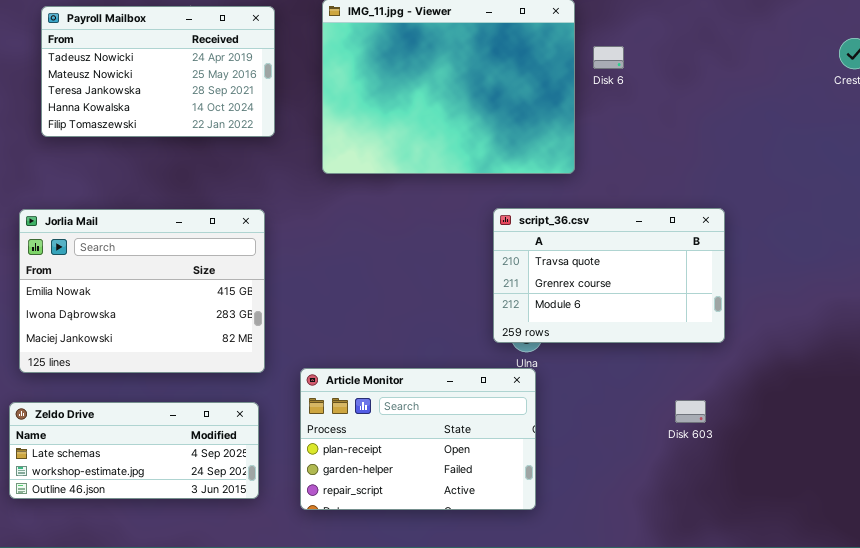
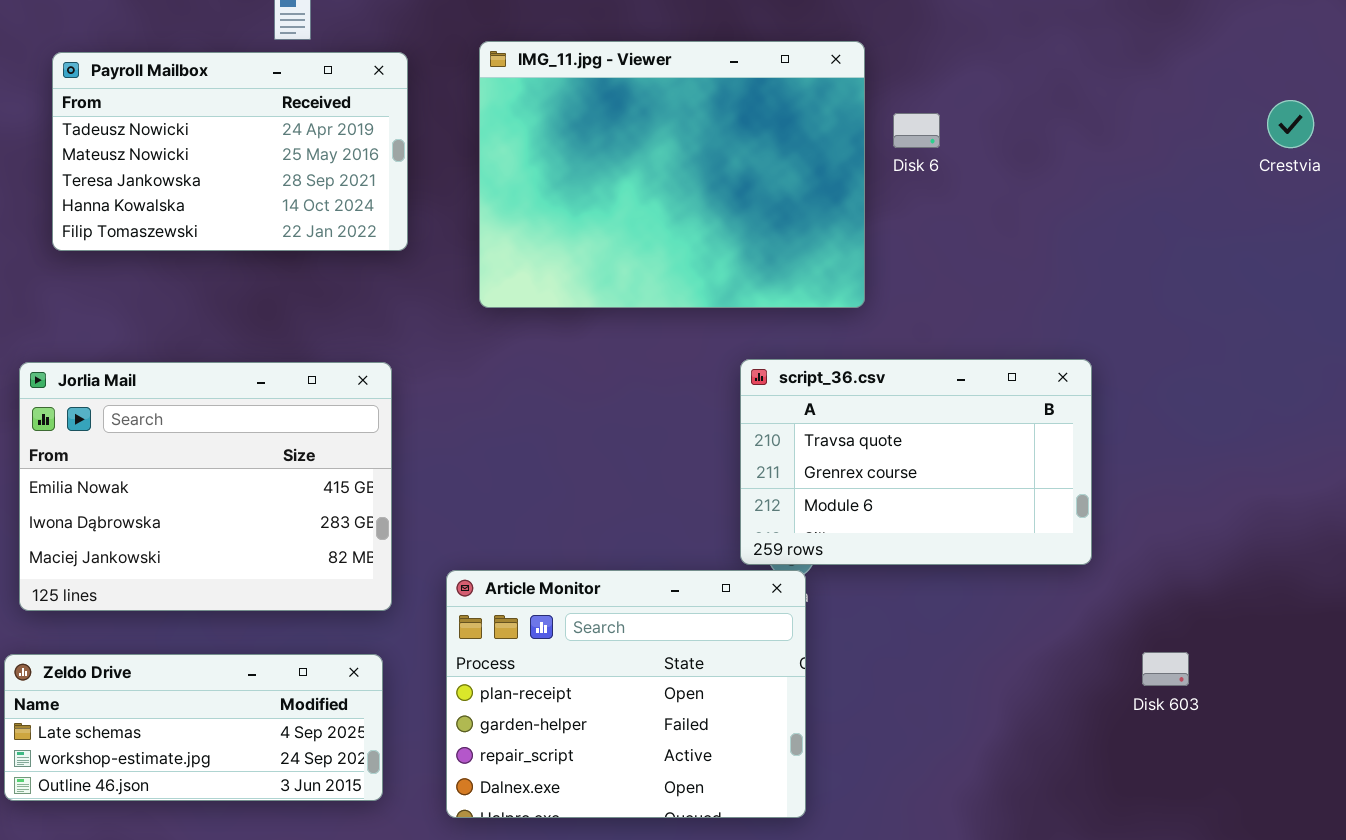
Article Monitor: [300,368,536,510] -> [446,570,806,818], resized
Disk 603: [675,400,706,423] -> [1142,652,1189,686], moved

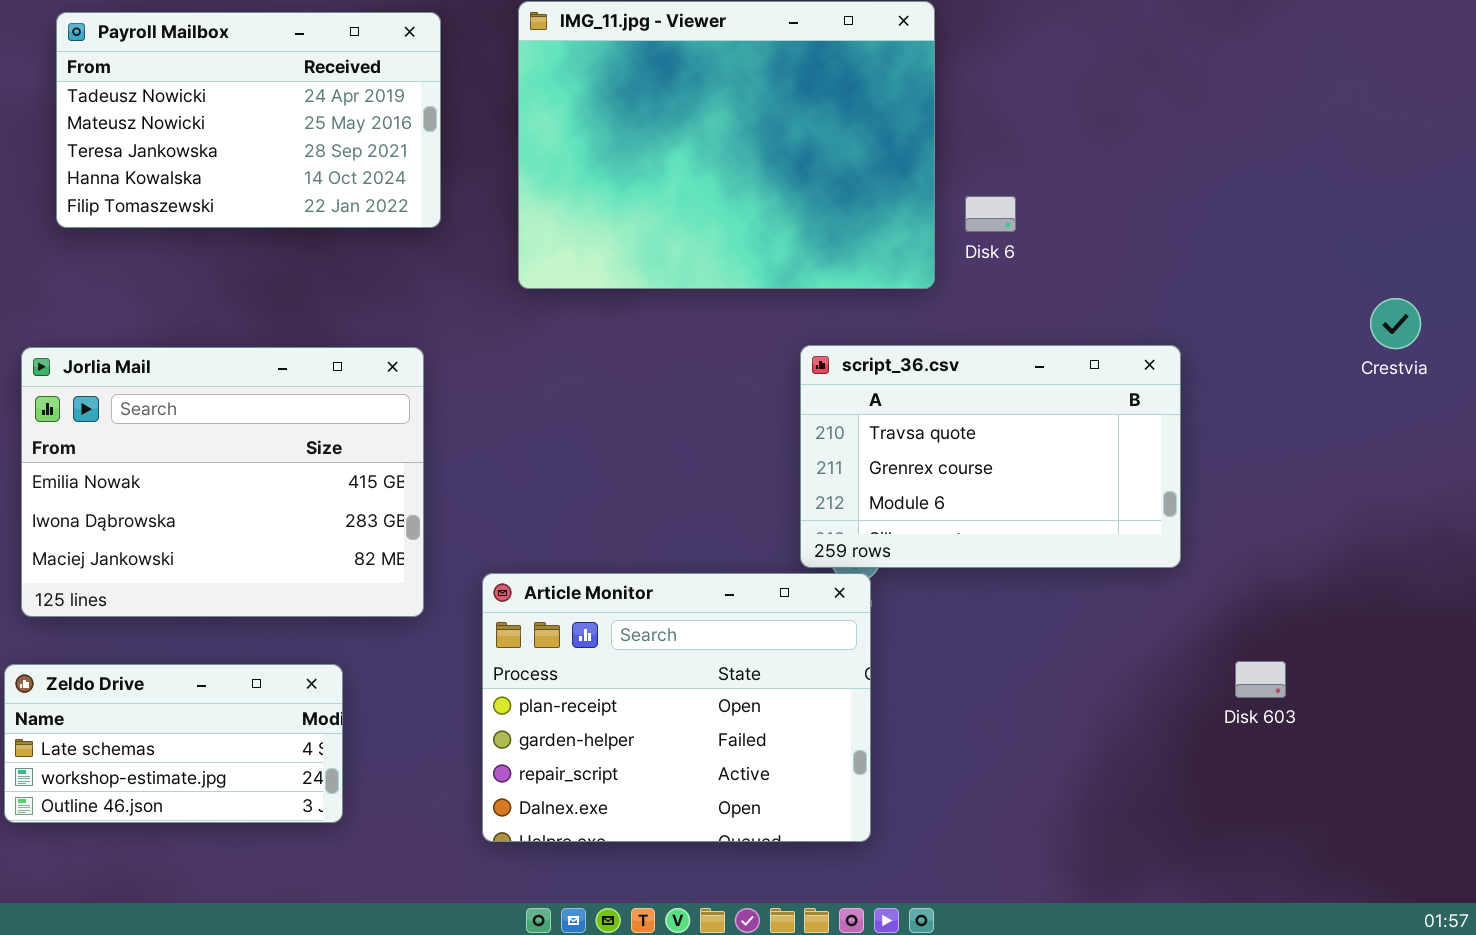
Crestvia: [1267,100,1314,148] -> [1370,298,1421,349], moved
Disk 6: [893,113,940,148] -> [965,196,1016,232], moved
Zeldo Drive: [4,654,383,801] -> [4,664,343,823], resized

